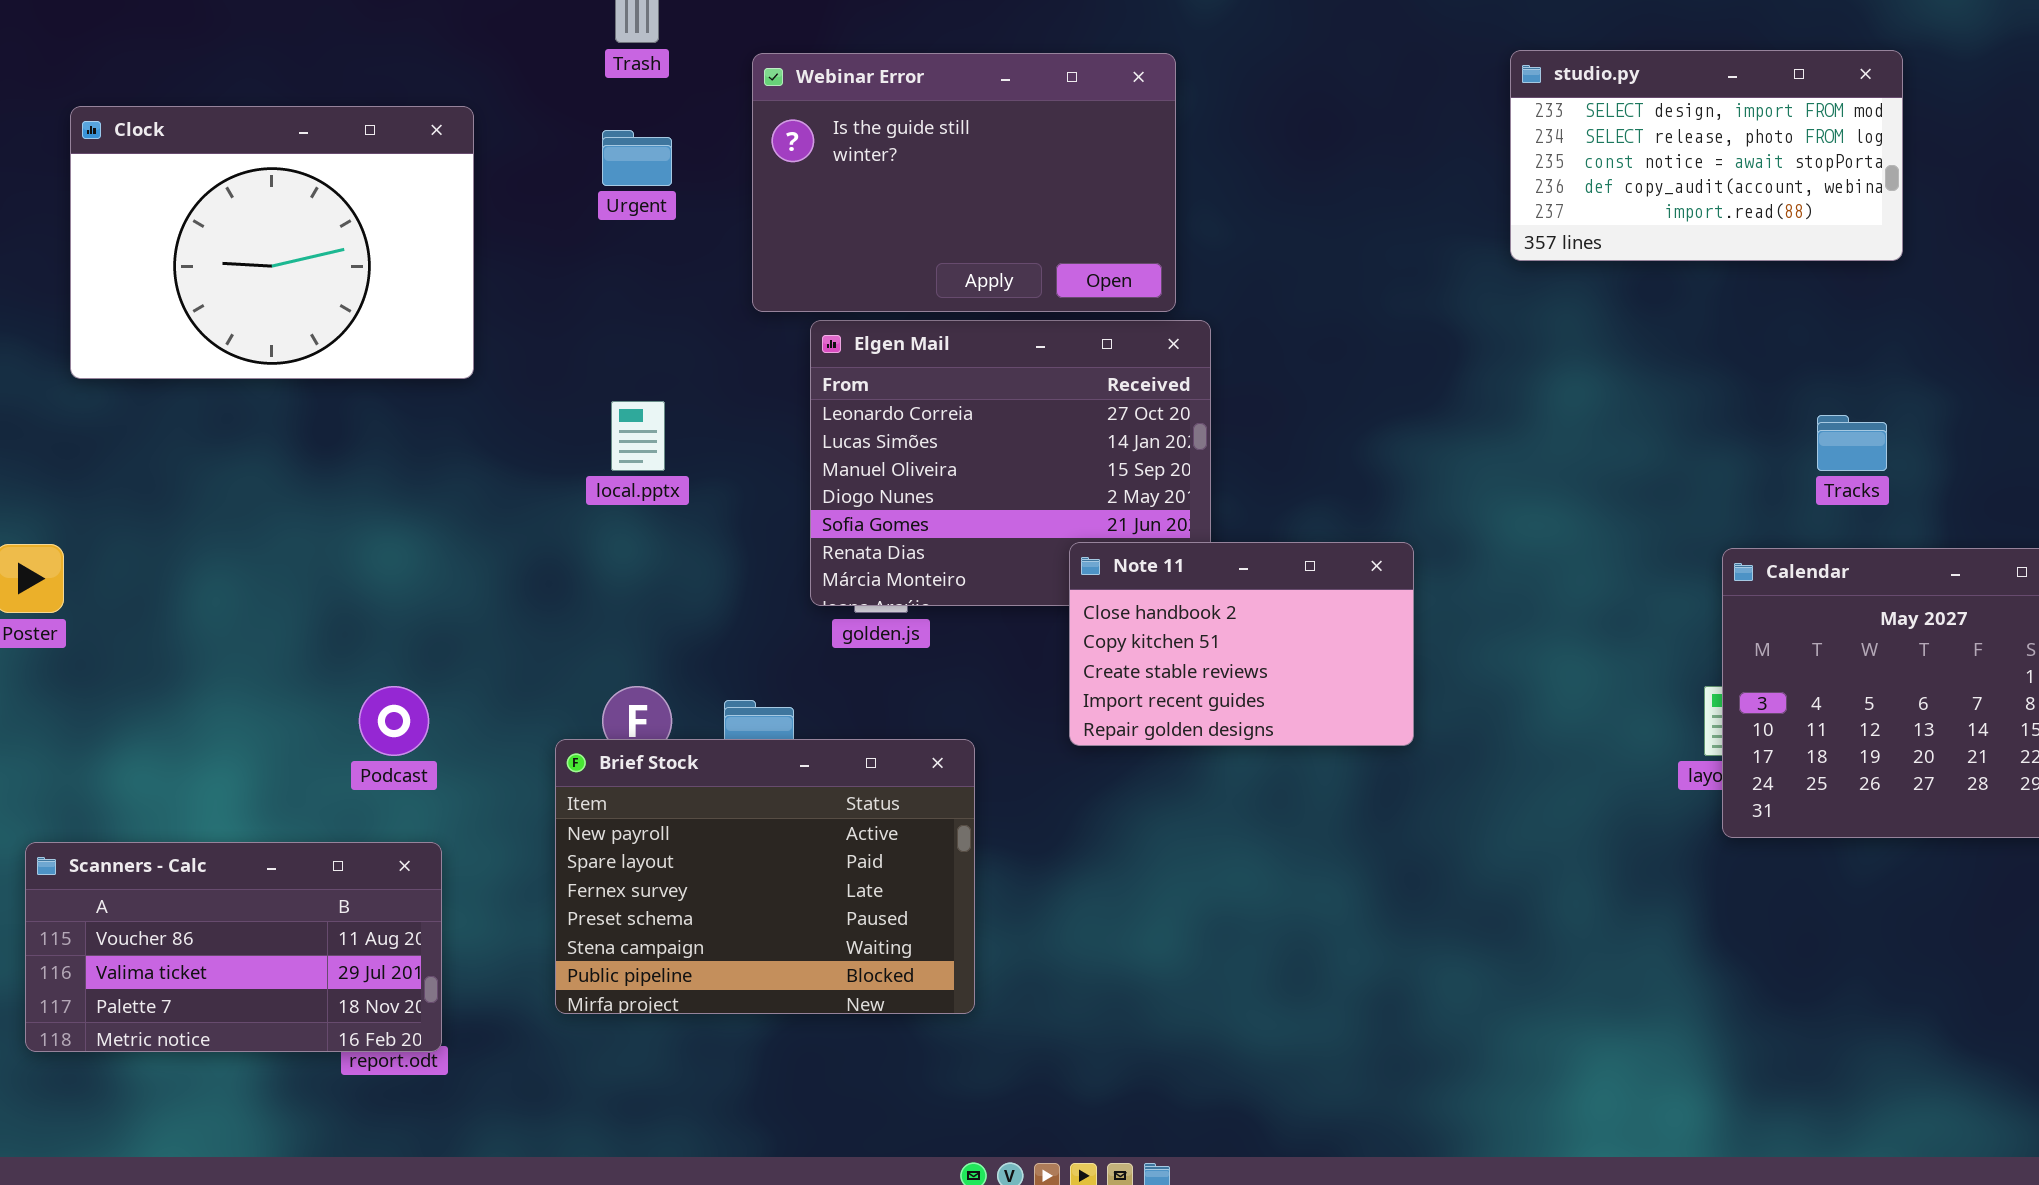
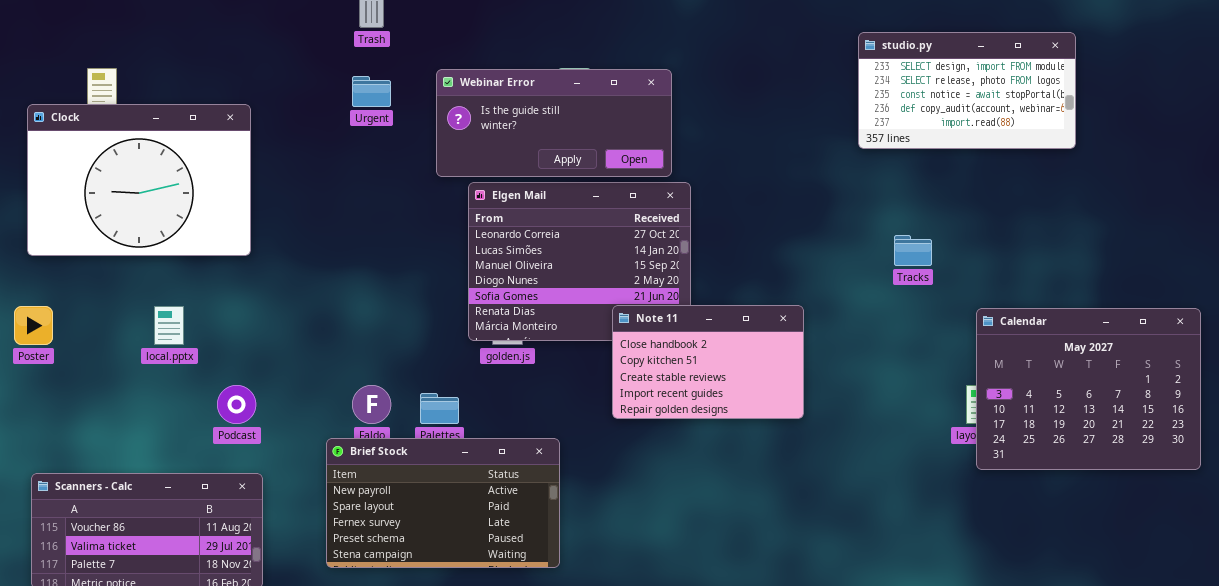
Webinar Error: [752,53,1176,312] -> [436,69,672,177], resized
Clock: [70,106,474,379] -> [27,104,251,256], moved
local.pptx: [611,401,665,471] -> [154,306,184,345], moved
Tracks: [1817,415,1887,471] -> [894,235,932,266], moved
Brief Stock: [555,739,975,1014] -> [326,438,560,568], resized

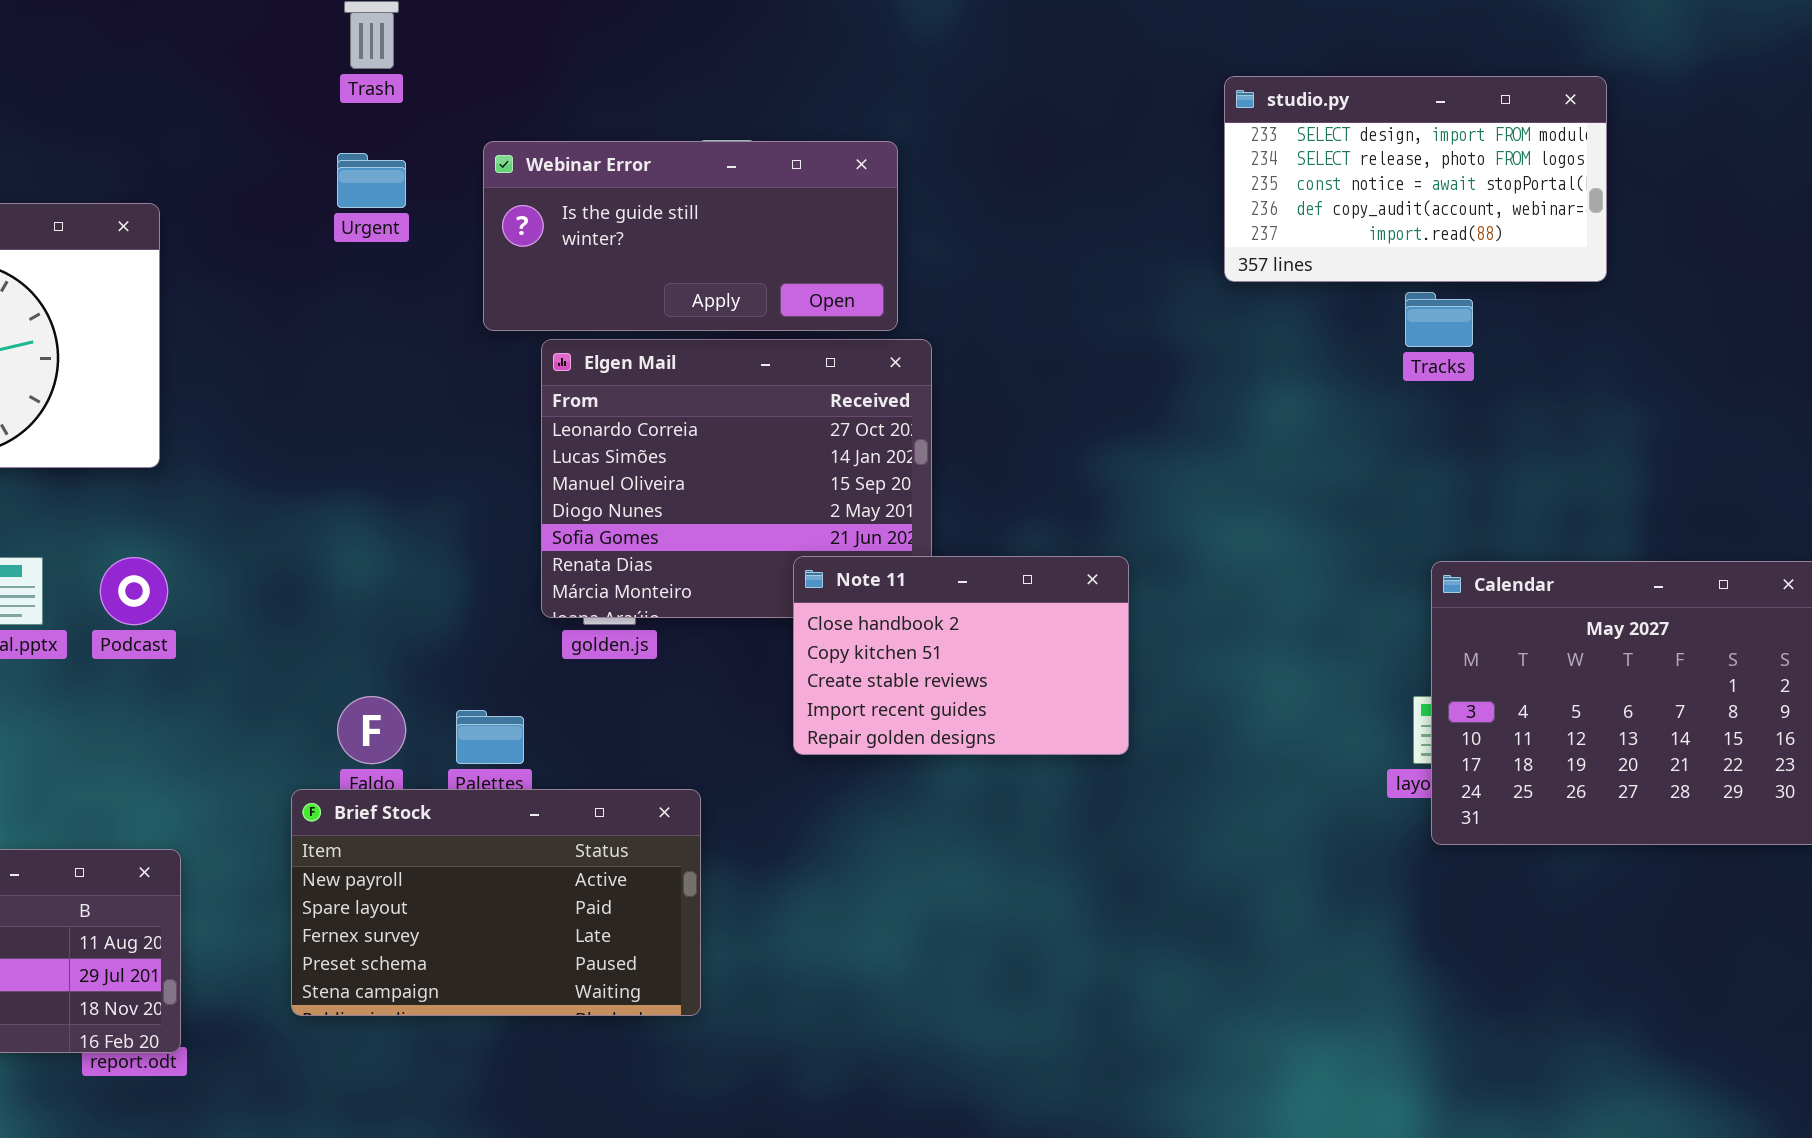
Tracks: [894,235,932,266] -> [1405,292,1473,347], moved
Podcast: [217,385,256,424] -> [100,557,168,625], moved

